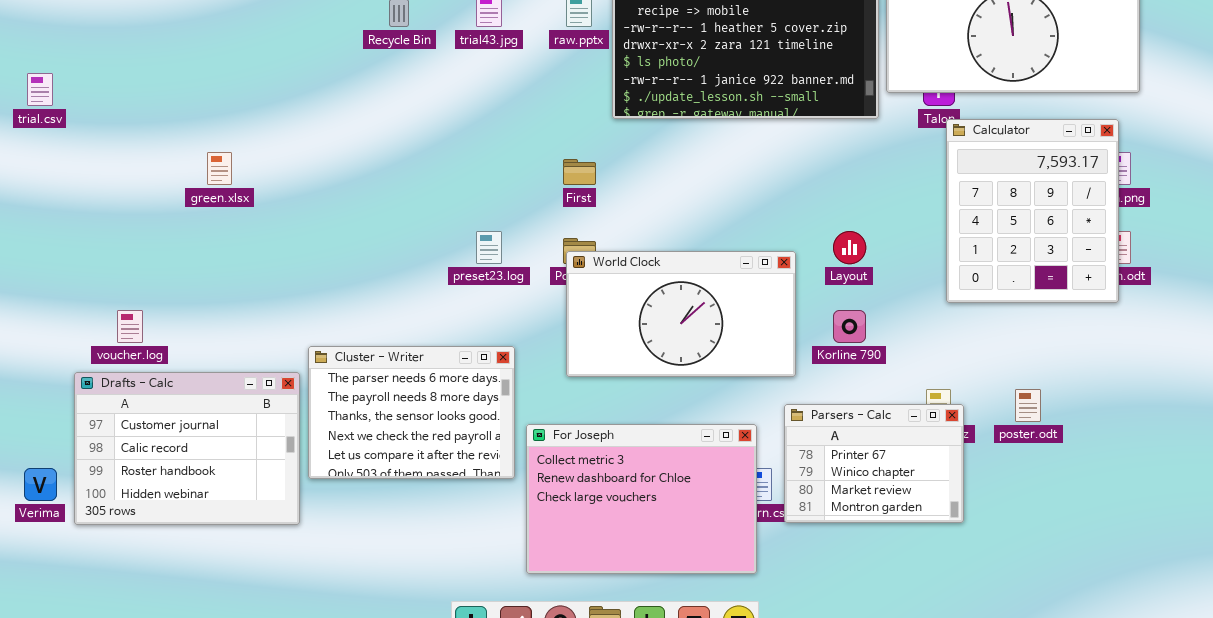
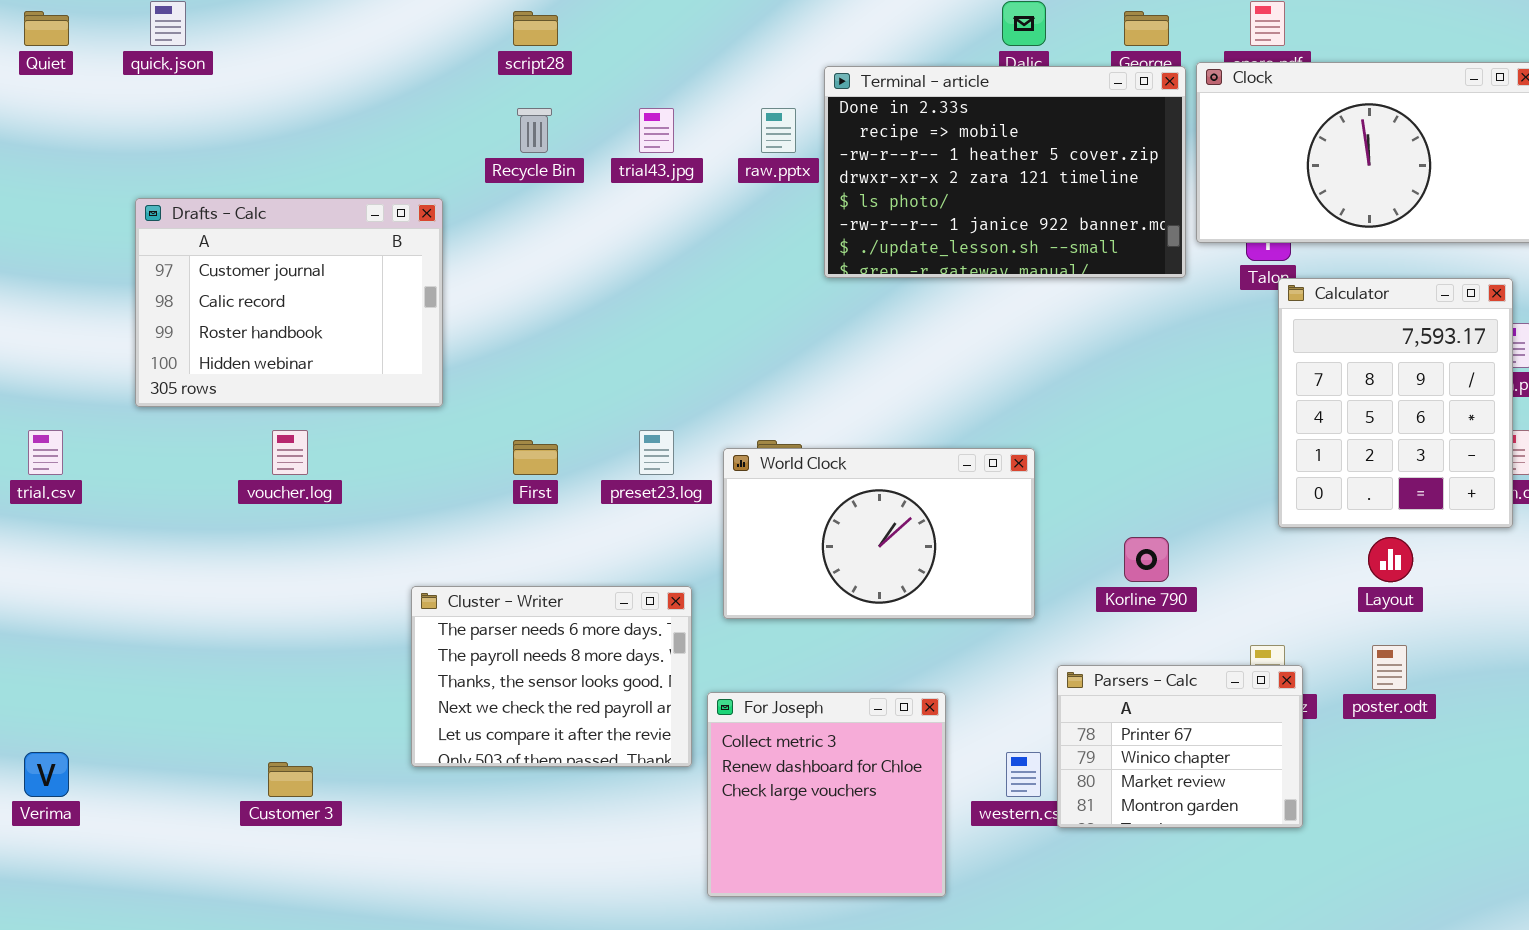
trial.csv: [27,73,53,106] -> [28,430,63,475], moved
First: [563,159,596,185] -> [513,440,558,475], moved
Layout: [833,231,866,264] -> [1368,537,1413,582], moved
World Clock: [566,251,796,377] -> [723,448,1035,619], moved
voucher.log: [117,310,143,343] -> [272,430,308,475], moved
Drafts - Calc: [74,372,300,525] -> [135,198,443,407], moved
For Joseph: [526,424,757,574] -> [707,692,946,897], resized

